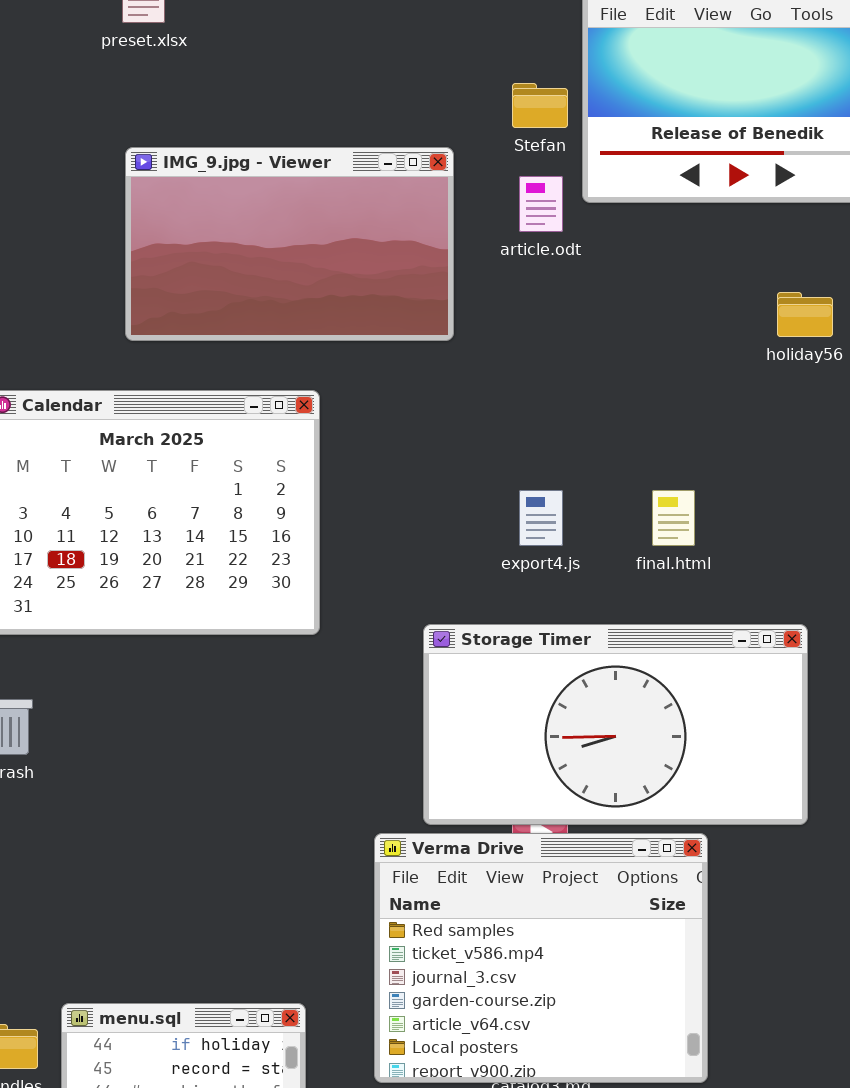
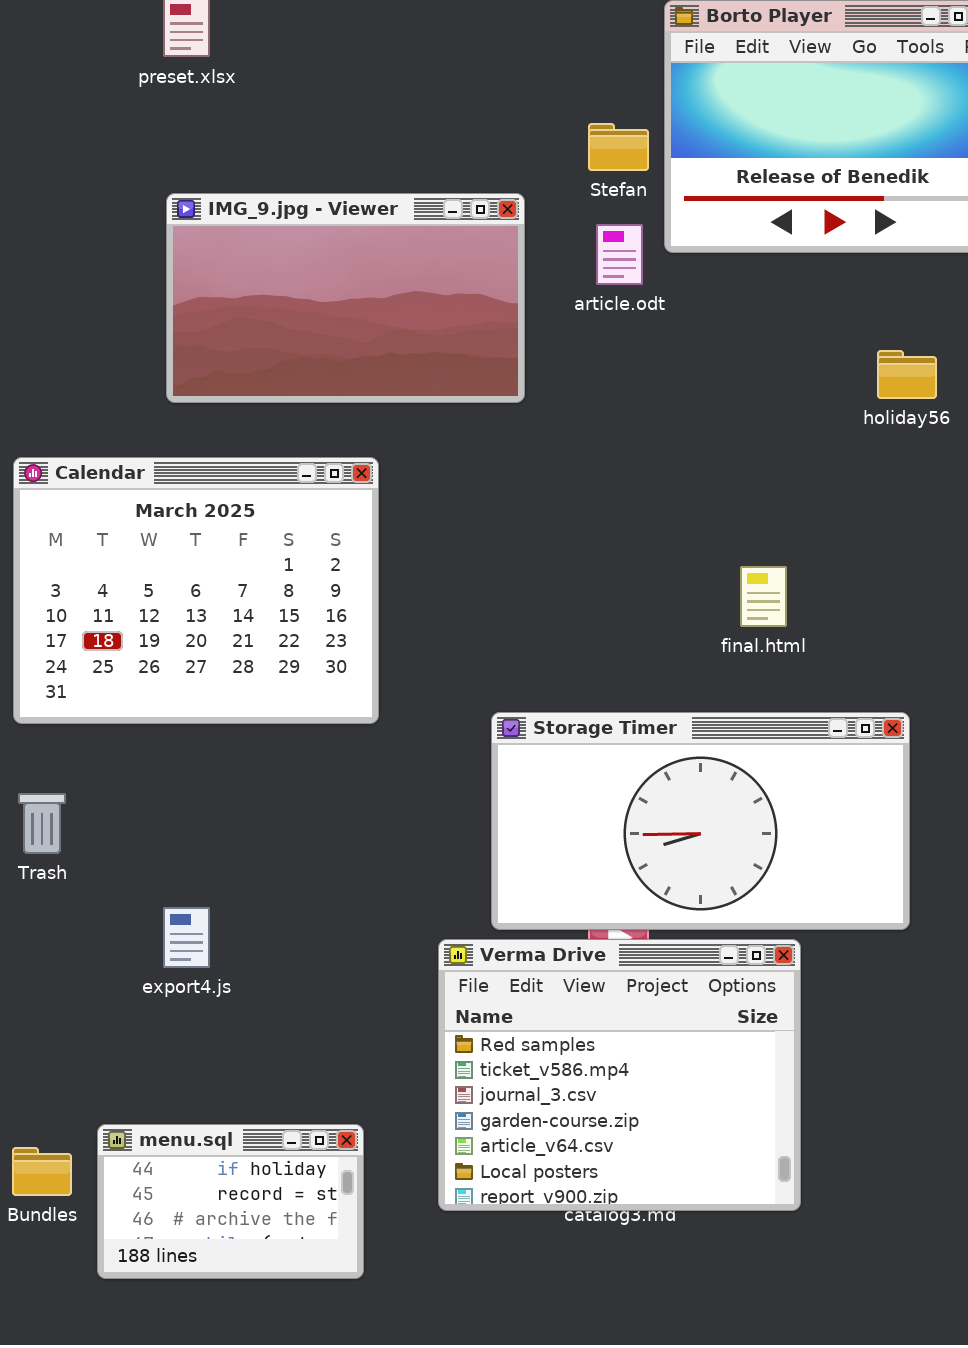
export4.js: [519,490,563,546] -> [163,907,210,968], moved

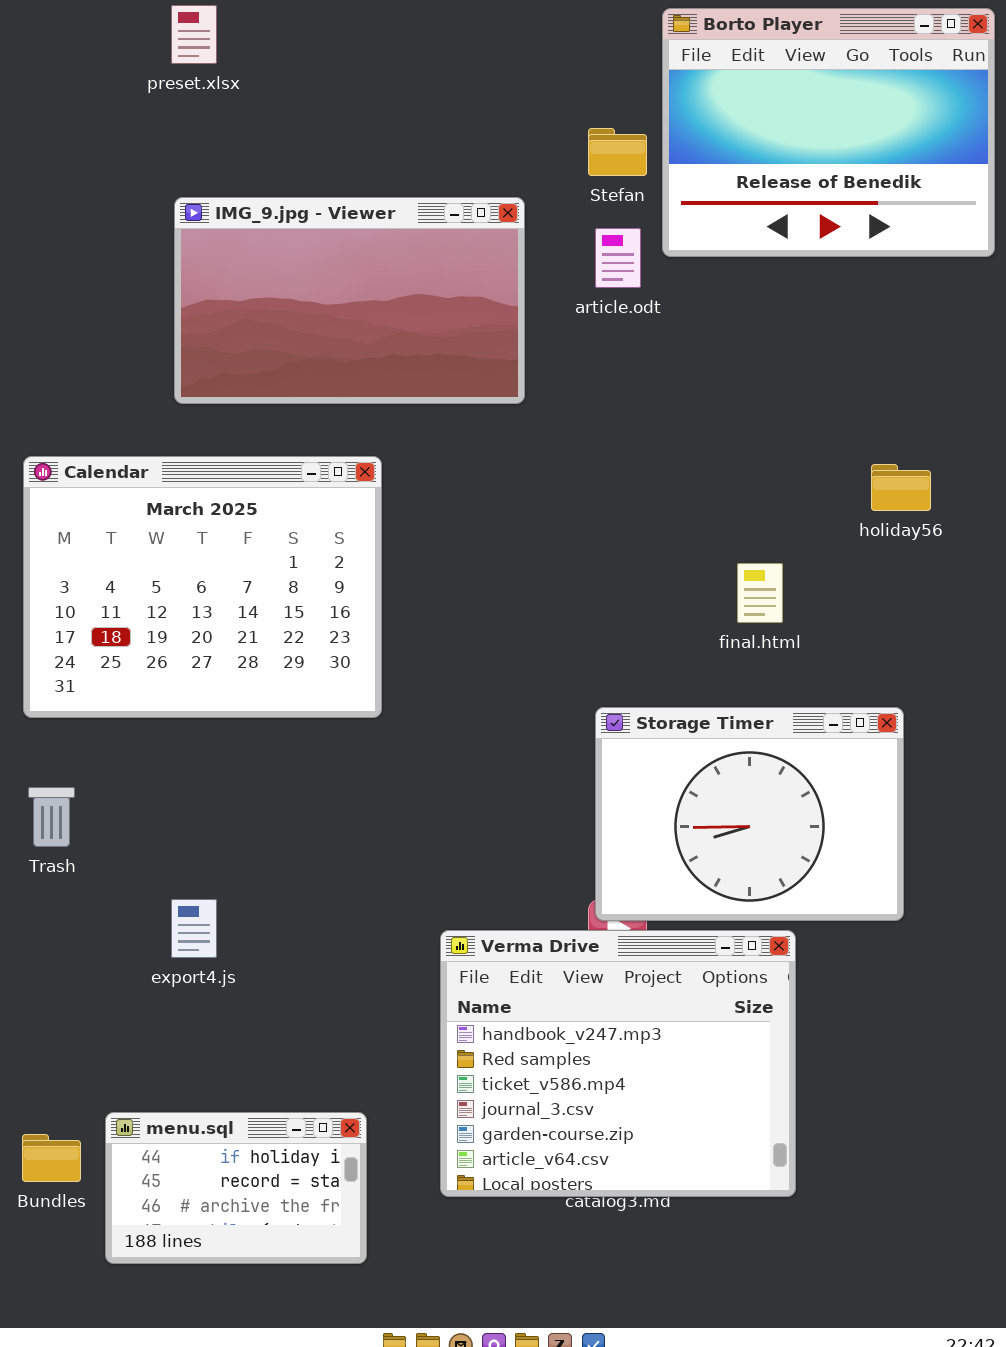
holiday56: [877,350,937,399] -> [871,464,931,511], moved
Storage Timer: [491,712,910,930] -> [595,707,904,921], resized
Verma Drive: [438,939,801,1211] -> [440,930,796,1197], scrolled up 1 row

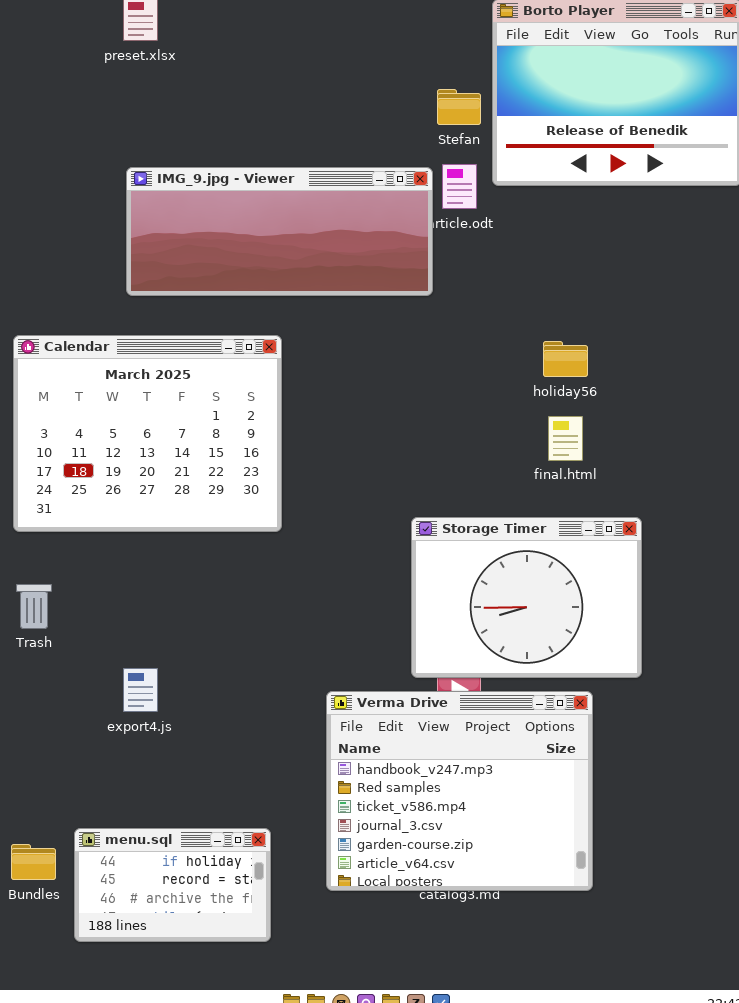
IMG_9.jpg - Viewer: [174,197,525,404] -> [126,167,433,296], resized
holiday56: [871,464,931,511] -> [543,341,588,377], moved
Storage Timer: [595,707,904,921] -> [411,517,642,678], moved

